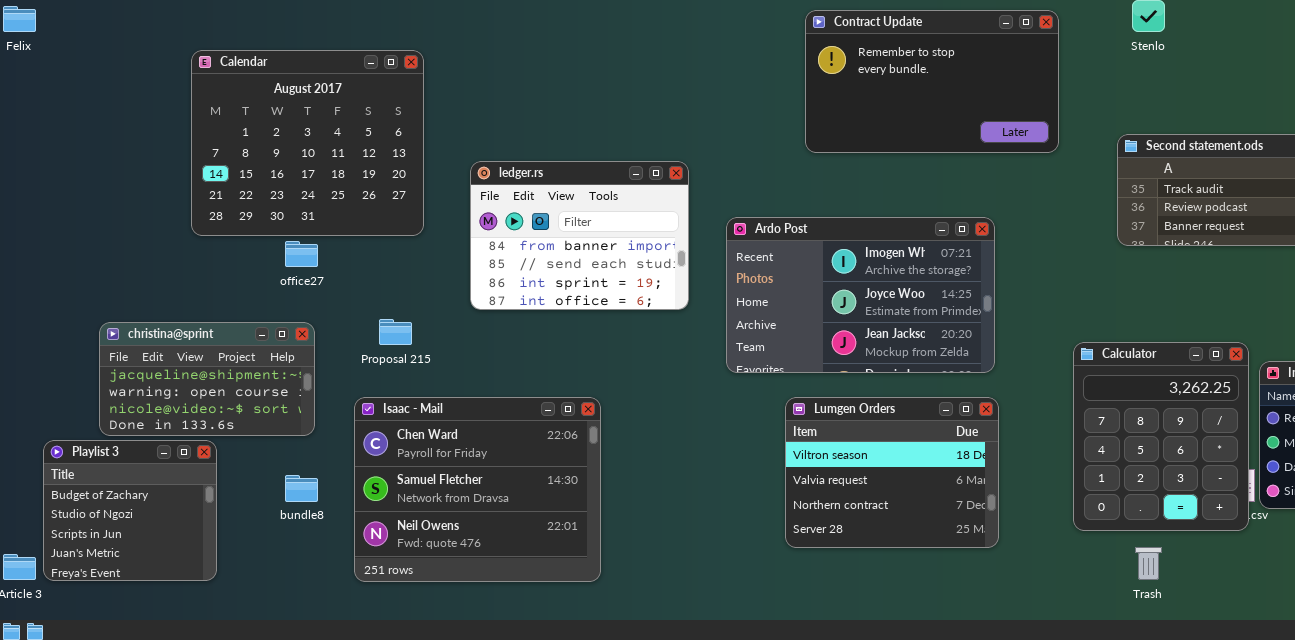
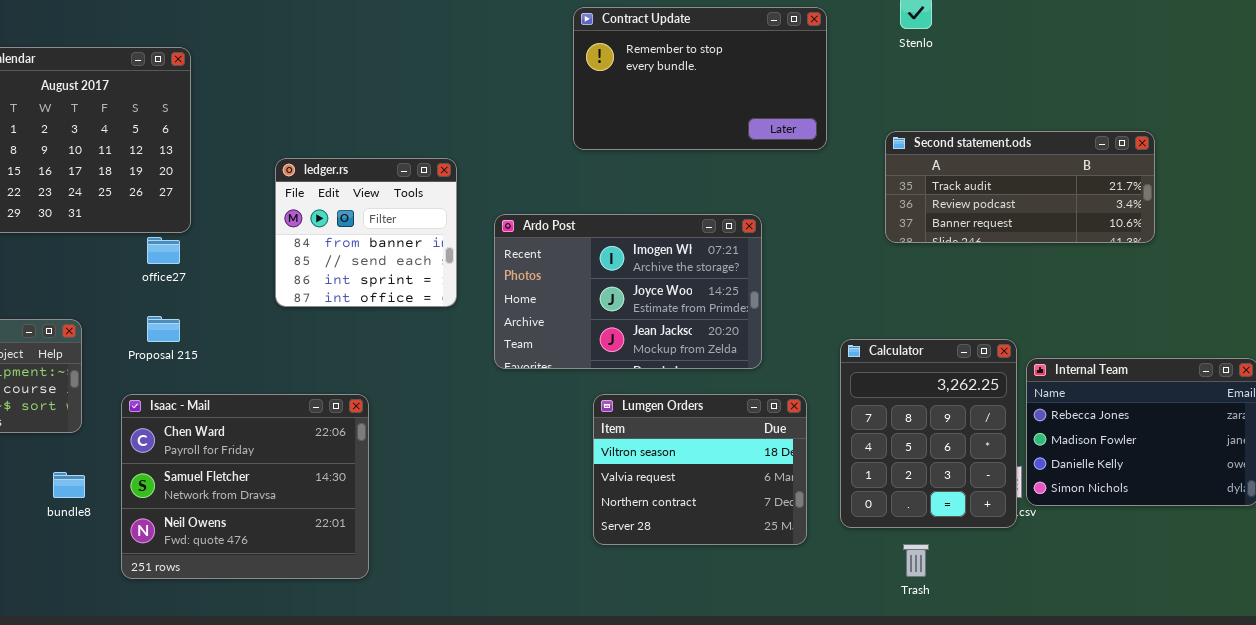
ledger.rs: [470,161,689,310] -> [275,158,457,307], resized
office27: [285,241,318,267] -> [147,237,180,264], moved
Lumgen Orders: [785,397,999,548] -> [593,394,807,545], moved

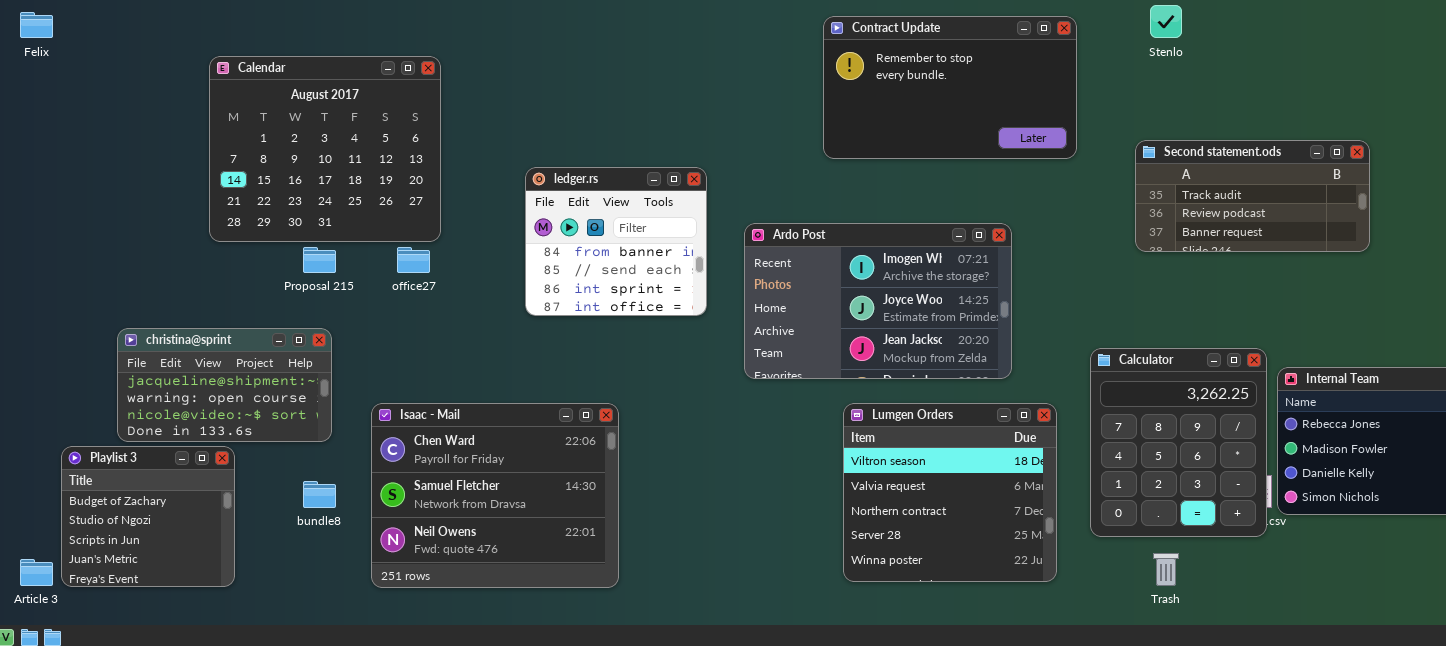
Second statement.ods: [885,131,1155,243] -> [1135,140,1370,252], resized
Proposal 215: [147,316,180,342] -> [303,247,336,273], moved
Lumgen Orders: [593,394,807,545] -> [843,403,1057,582], resized

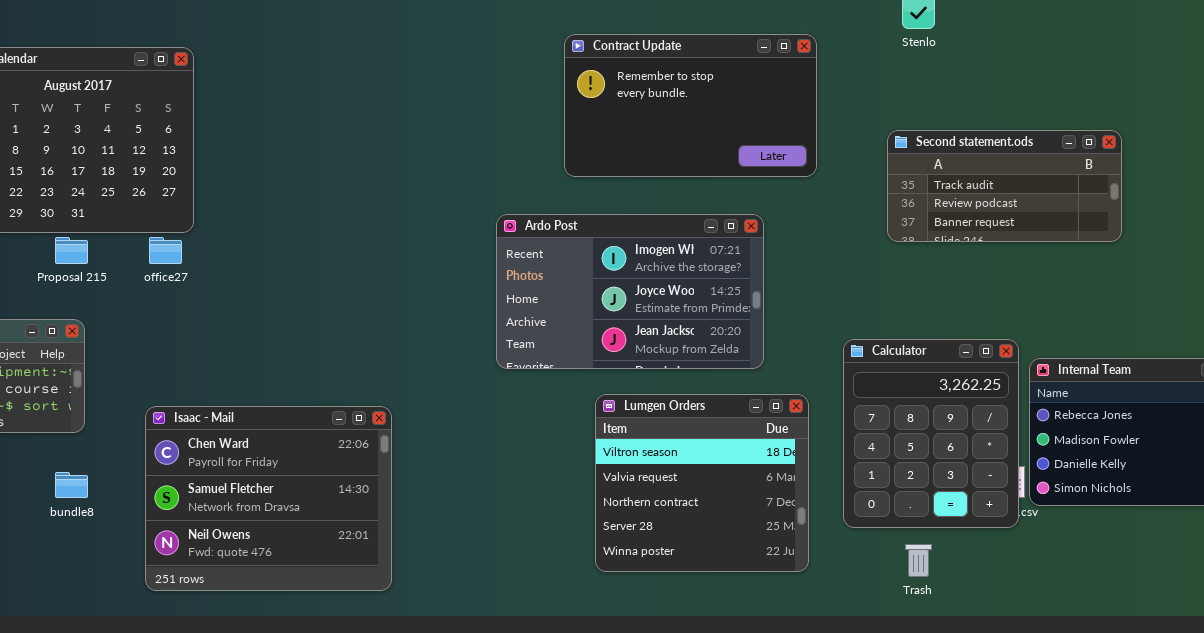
Contract Update: [823,16,1077,159] -> [564,34,817,177], moved
ledger.rs: [525,167,707,316] -> none, closed
Isaac - Mail: [371,403,619,588] -> [145,406,392,591], moved

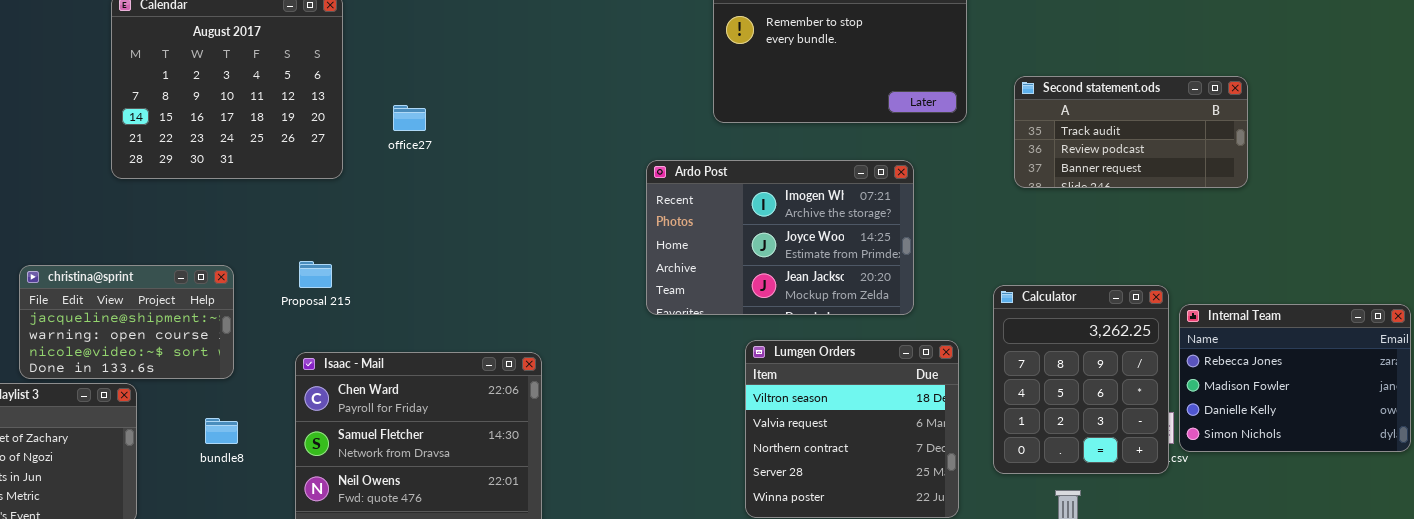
Second statement.ods: [887,130,1122,242] -> [1014,76,1248,188], moved
Proposal 215: [55,237,88,264] -> [299,261,332,288], moved
office27: [149,237,182,264] -> [393,105,426,131], moved

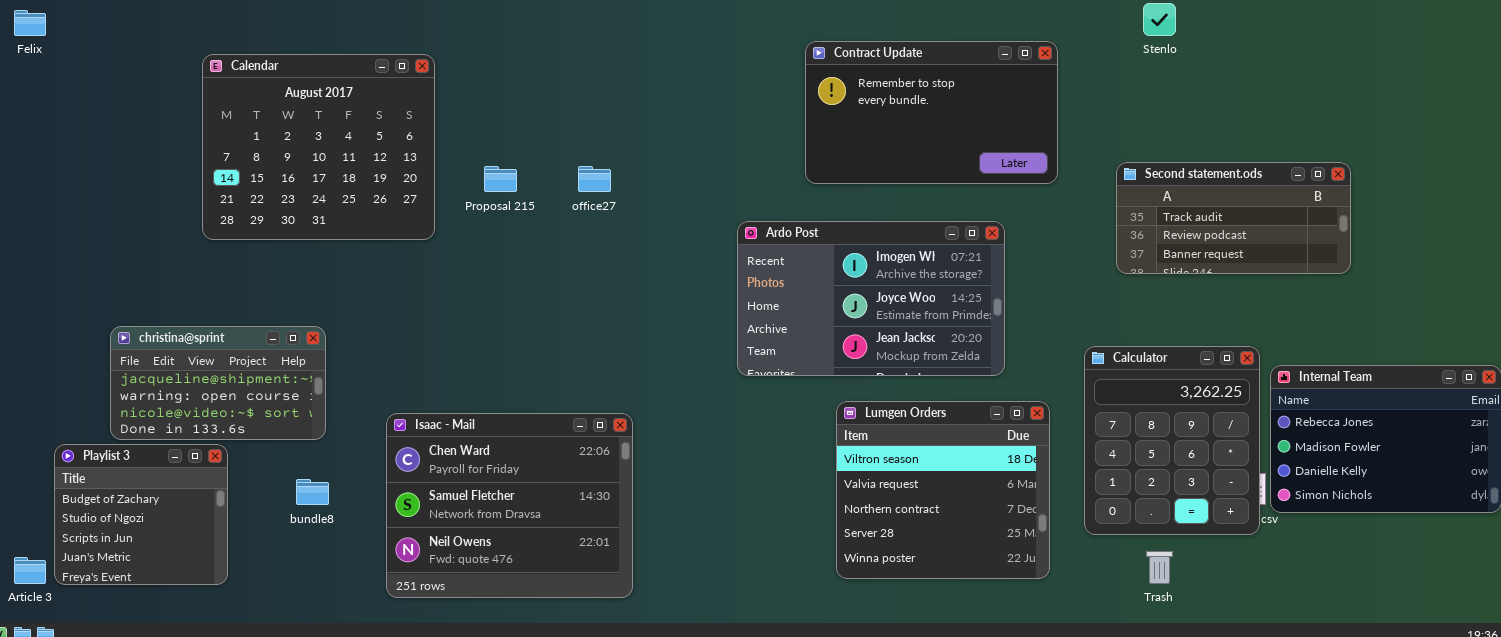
Second statement.ods: [1014,76,1248,188] -> [1116,162,1351,274], moved
office27: [393,105,426,131] -> [578,166,611,192], moved
Proposal 215: [299,261,332,288] -> [484,166,517,192], moved

